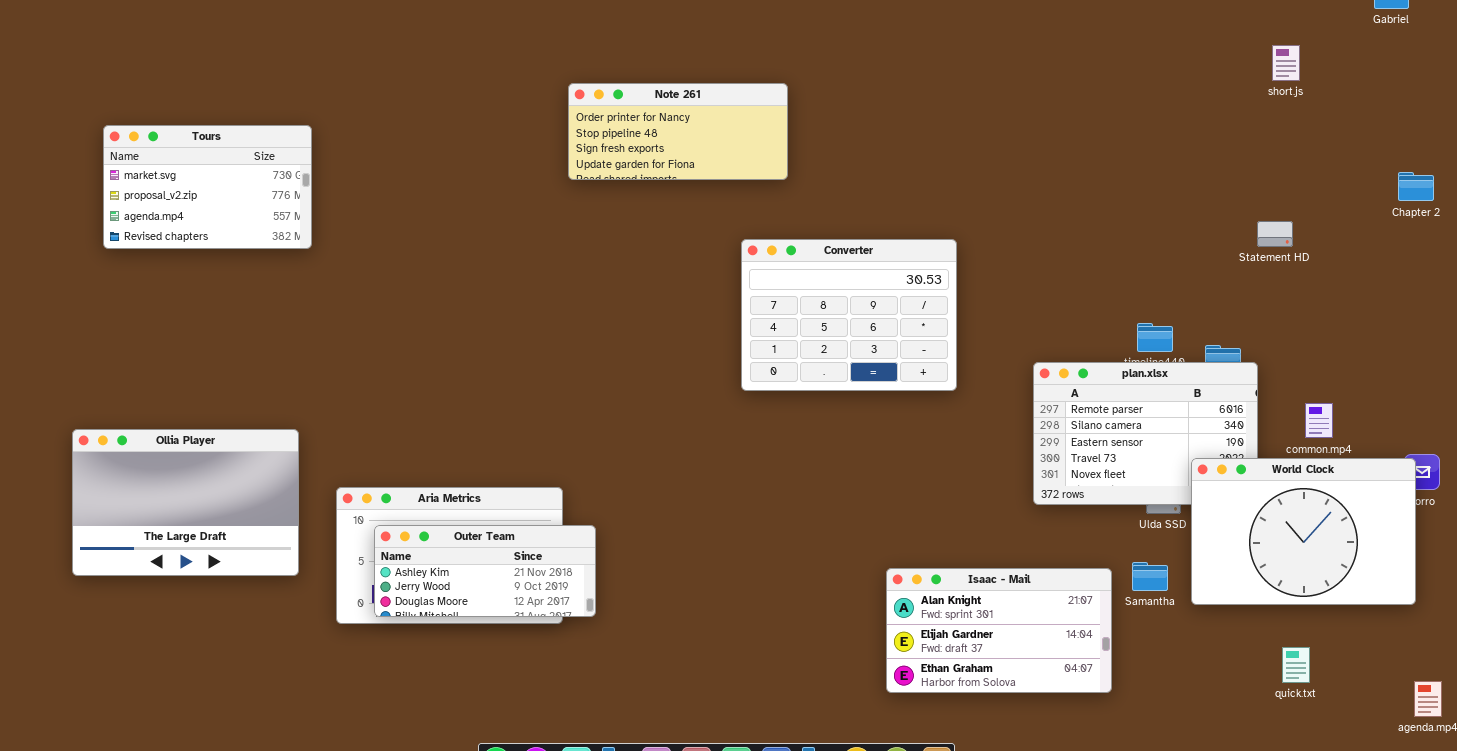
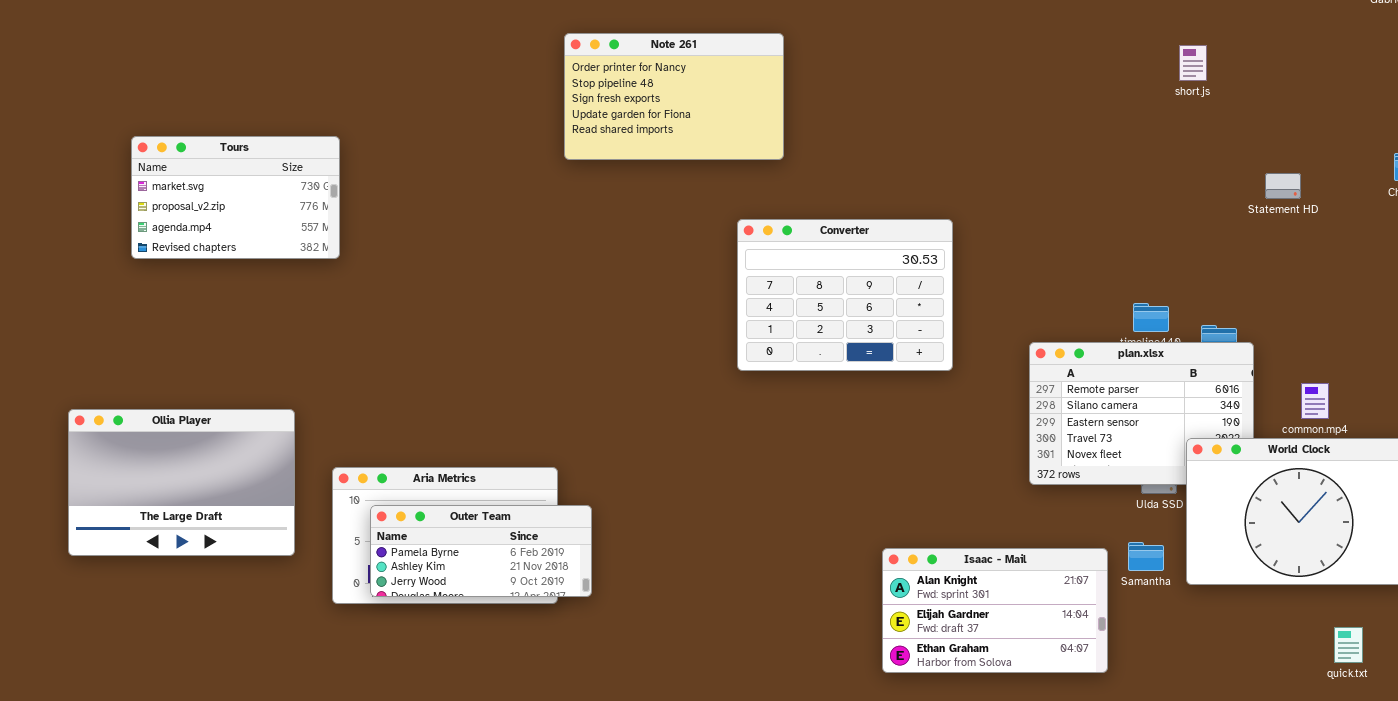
short.js: [1272,45,1300,81] -> [1179,45,1207,81], moved
Note 261: [568,83,788,180] -> [564,33,784,160], resized
Tours: [103,125,312,249] -> [131,136,340,259], moved
Statement HD: [1257,221,1293,247] -> [1265,173,1301,199], moved
Outer Team: [374,525,596,617] -> [370,505,592,597], scrolled up 1 row
quick.txt: [1282,647,1310,683] -> [1334,627,1363,663], moved

